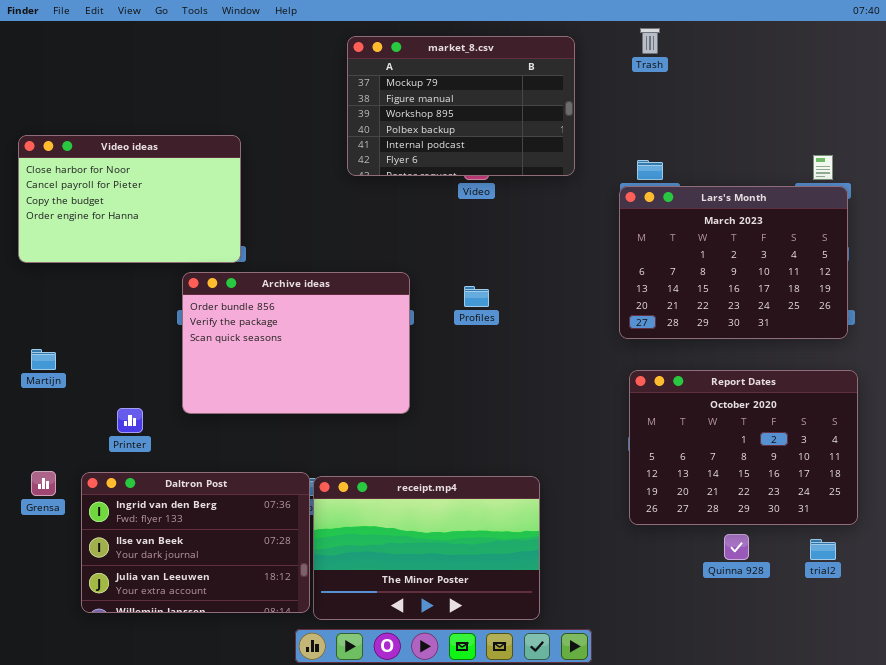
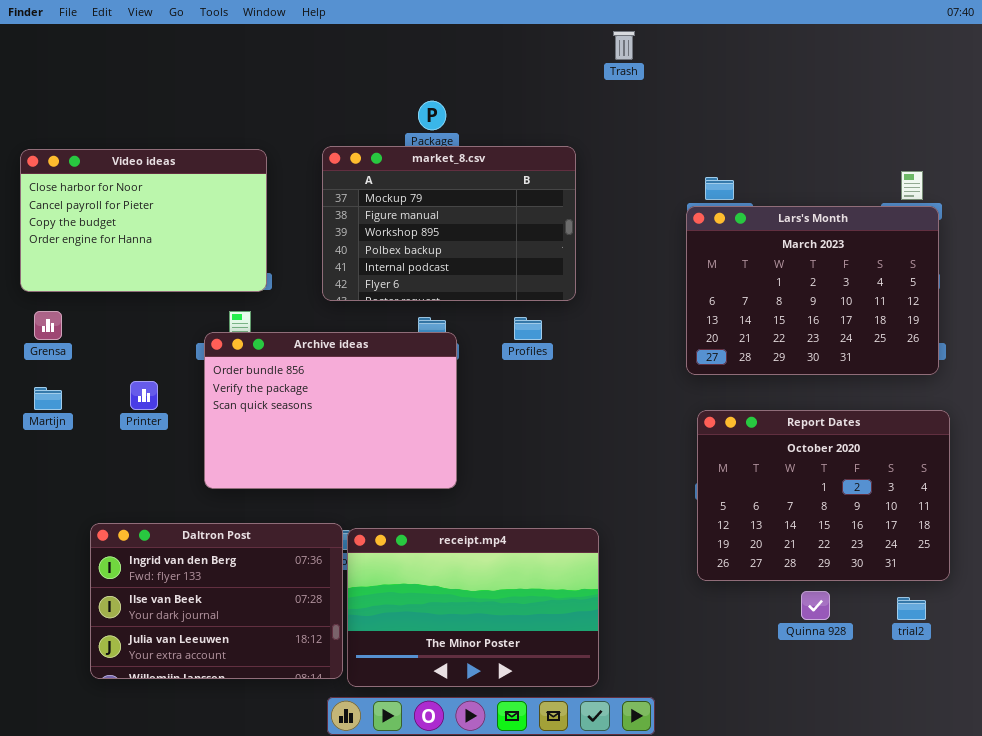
Trash: [640,28,660,54] -> [613,31,635,60], moved
market_8.csv: [347,36,575,176] -> [322,146,576,301], moved
Archive ideas: [182,272,410,414] -> [204,332,457,489], moved
Printer: [117,408,143,433] -> [130,381,158,410], moved
Grensa: [31,471,56,496] -> [34,311,62,340], moved

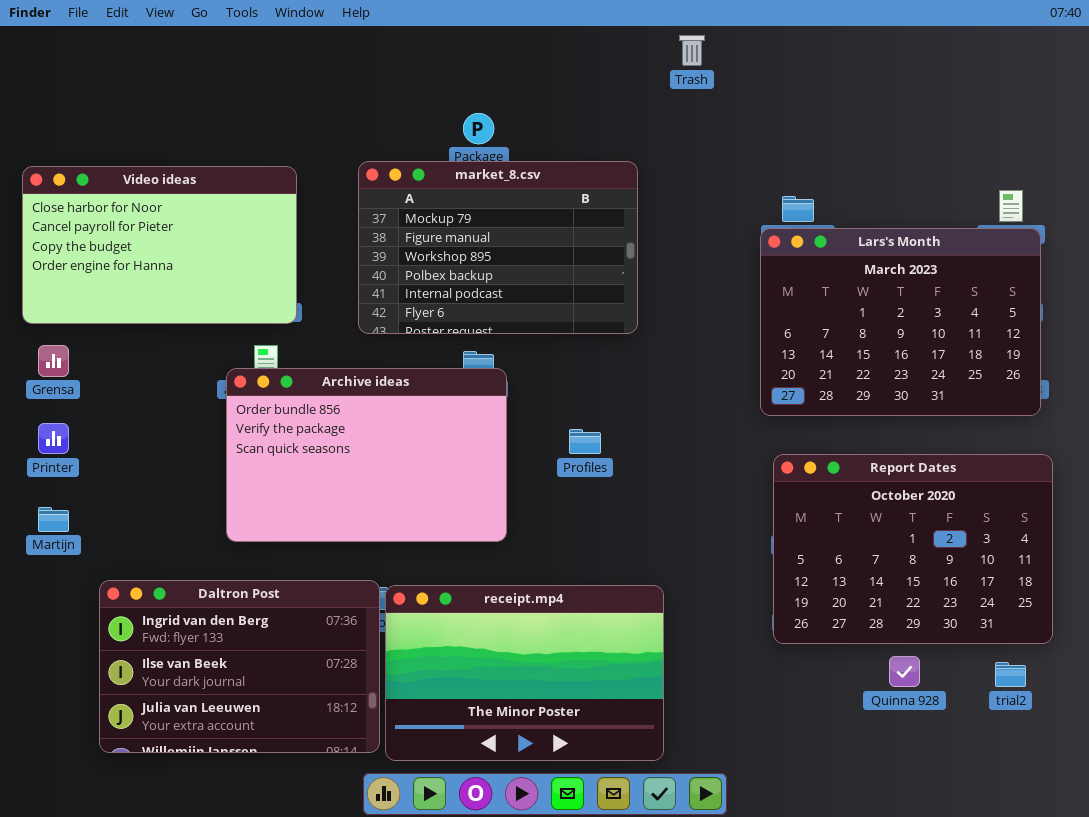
Profiles: [514,317,542,340] -> [569,429,601,454], moved
Printer: [130,381,158,410] -> [38,423,69,454], moved
Martijn: [34,387,62,410] -> [38,507,69,532], moved

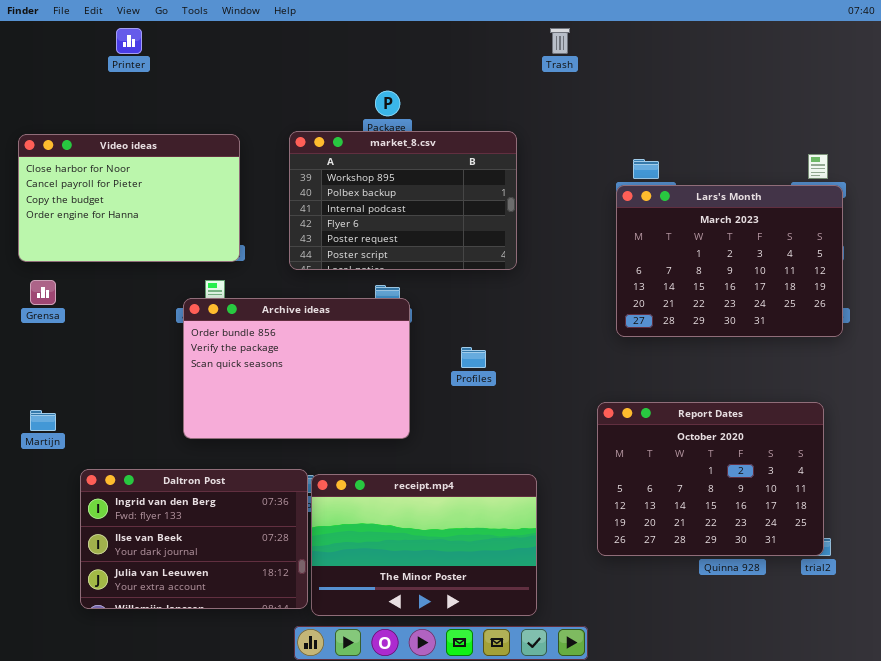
market_8.csv: [358,161,638,334] -> [289,131,517,270], scrolled down 2 rows
Printer: [38,423,69,454] -> [116,28,142,54], moved
Report Dates: [773,454,1053,644] -> [597,402,824,556], moved

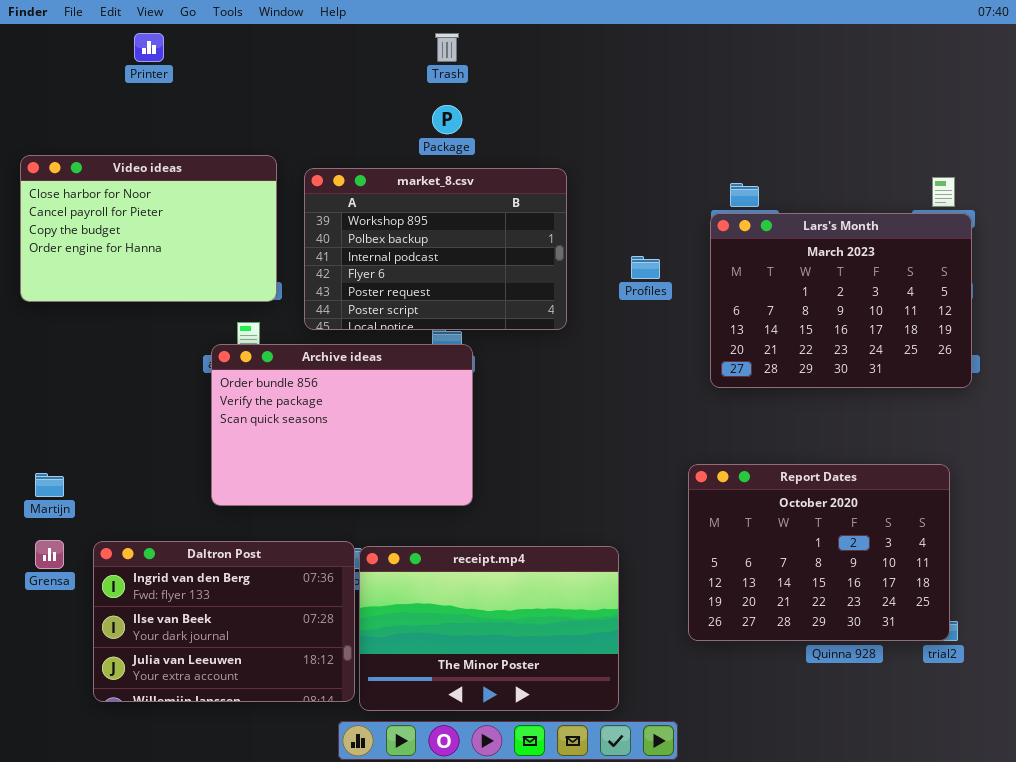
Trash: [550,28,570,54] -> [435,33,459,62], moved
market_8.csv: [289,131,517,270] -> [304,168,567,330], moved
Grensa: [30,280,56,305] -> [35,540,64,569], moved
Profiles: [461,347,486,368] -> [631,256,660,279], moved

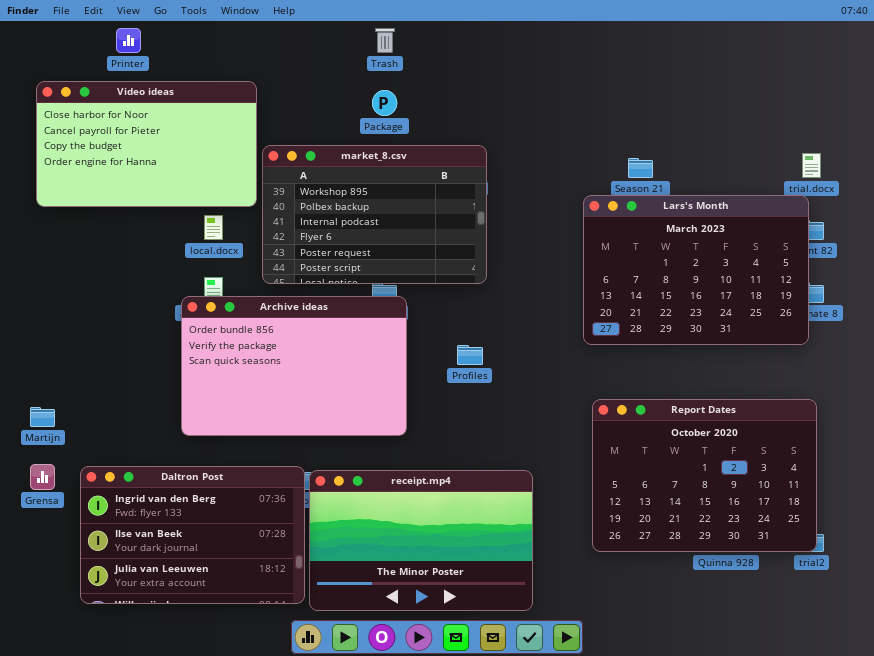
Video ideas: [20,155,277,302] -> [36,81,257,207], moved
Lars's Month: [710,213,972,388] -> [583,195,809,345], moved
Profiles: [631,256,660,279] -> [457,345,483,365], moved

